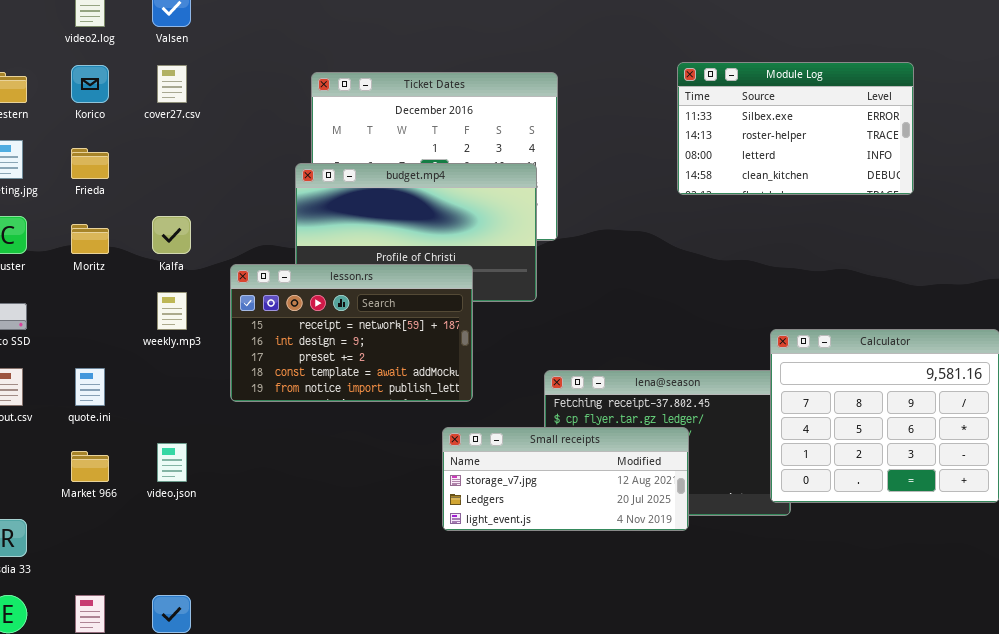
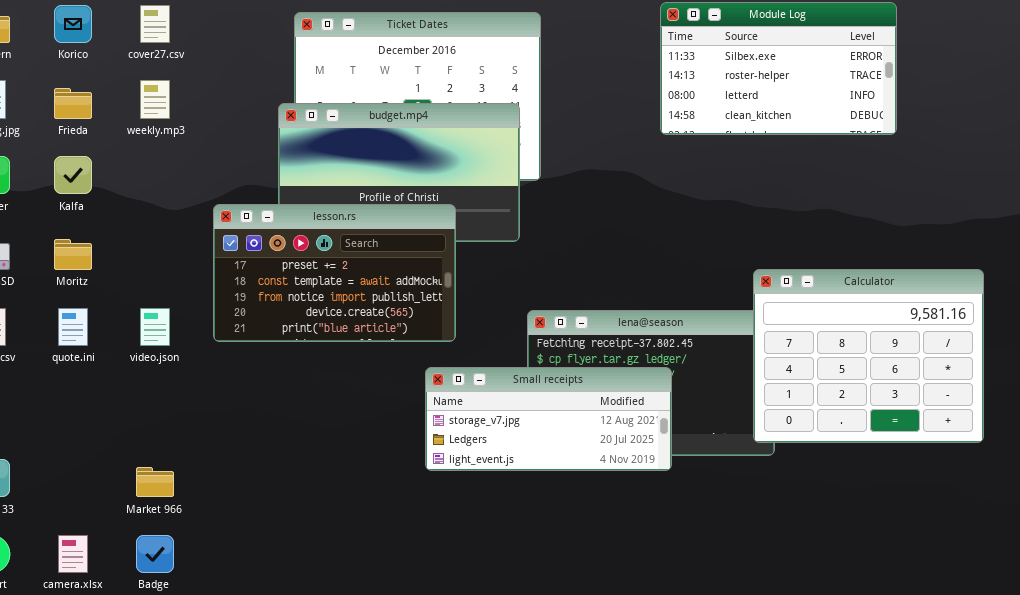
Kalfa: [152,216,191,254] -> [54,156,92,194], moved
Moritz: [71,224,109,254] -> [54,239,92,270], moved
lesson.rs: [230,264,473,402] -> [213,204,456,342], scrolled down 2 rows
weekly.mp3: [157,292,187,330] -> [140,80,170,119], moved
video.json: [157,443,187,482] -> [140,308,170,346], moved
Market 966: [71,451,109,482] -> [136,467,174,497], moved

